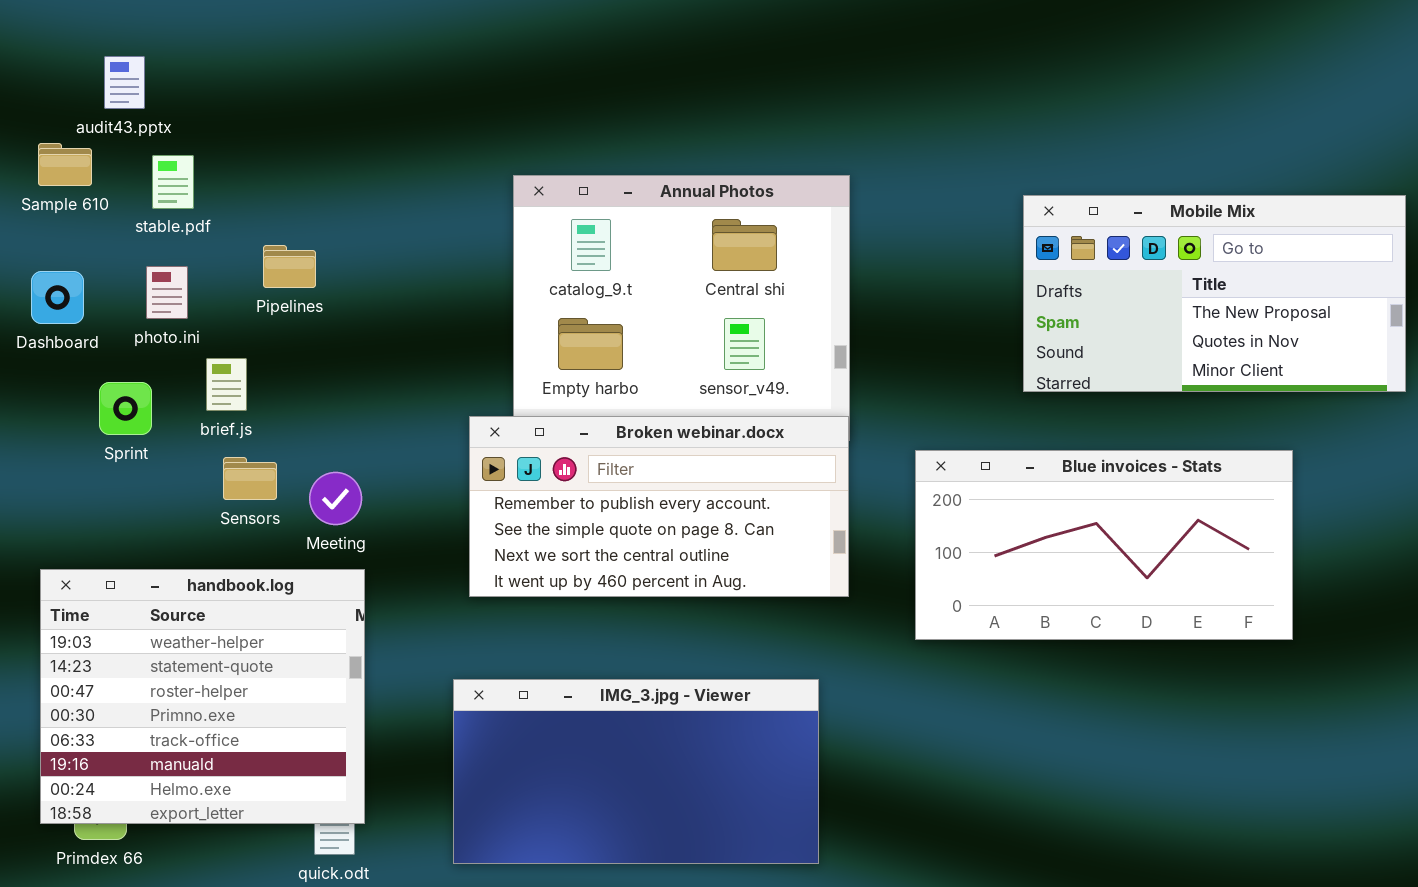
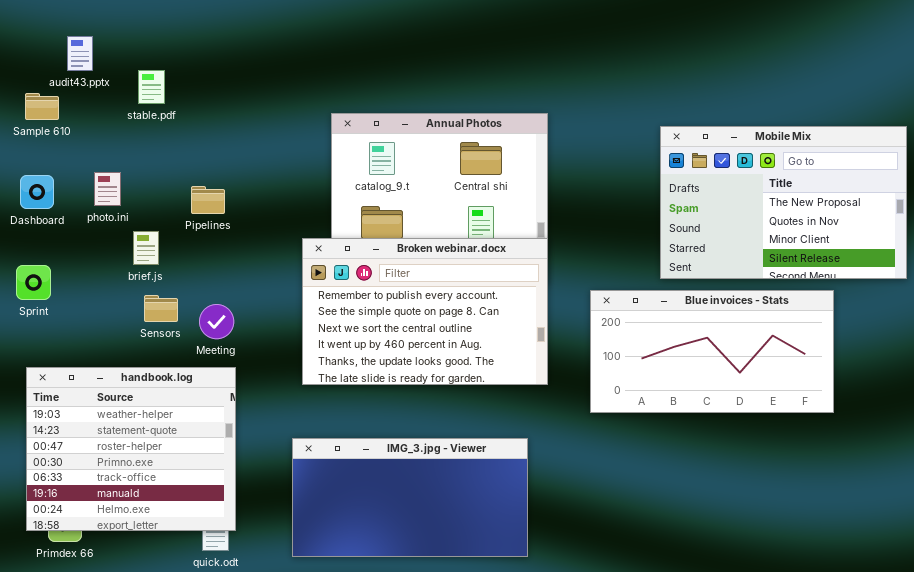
stable.pdf: [152,155,194,209] -> [138,70,165,104], moved
Mobile Mix: [1023,195,1406,392] -> [660,126,907,279], resized
Pipelines: [263,245,316,288] -> [191,186,225,214], moved
Sprint: [99,382,152,435] -> [16,265,51,300], moved
Broken webinar.docx: [469,416,849,597] -> [302,238,548,385], resized

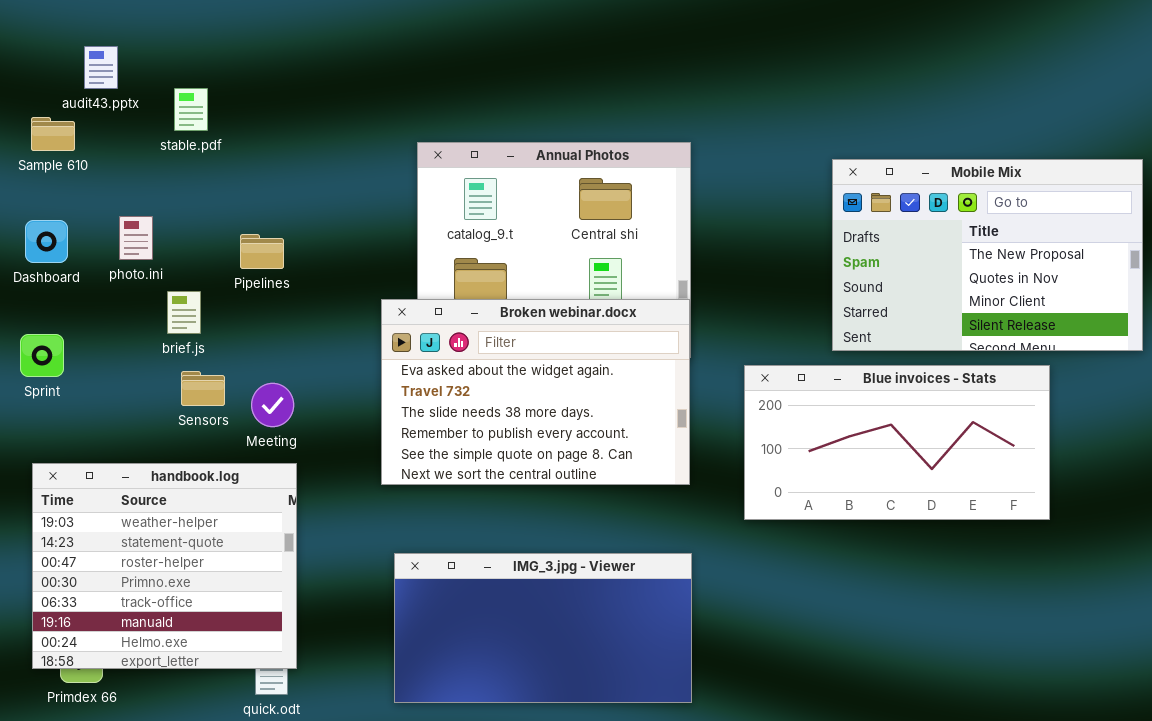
Broken webinar.docx: [302,238,548,385] -> [381,299,690,485], scrolled up 3 rows
IMG_3.jpg - Viewer: [292,438,528,557] -> [394,553,692,703], moved

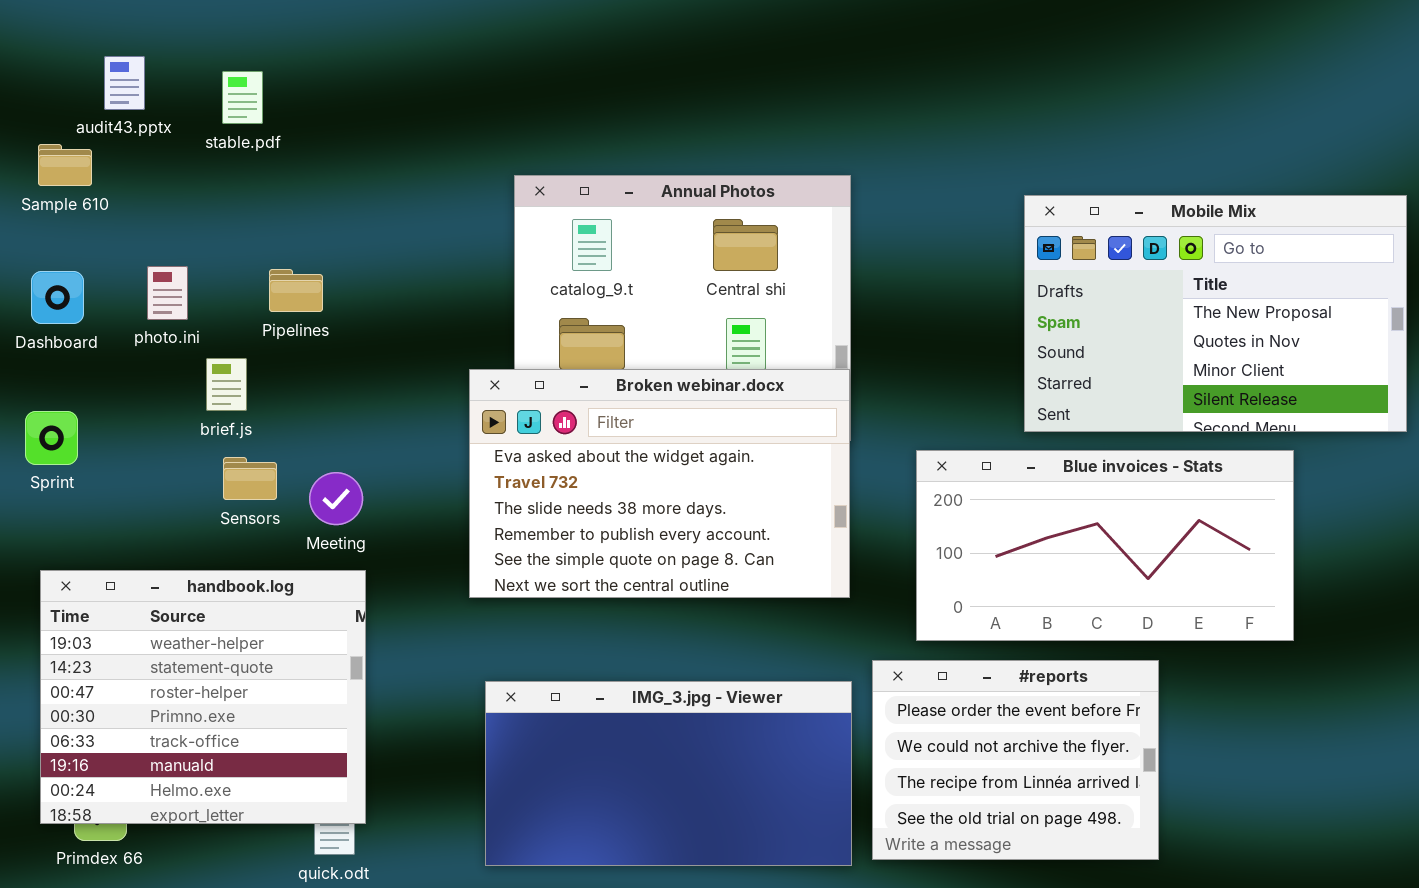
stable.pdf: [174,88,208,131] -> [222,71,263,124], moved
Pipelines: [240,234,284,269] -> [269,269,323,312], moved
#reports: none -> [872,660,1159,860], opened

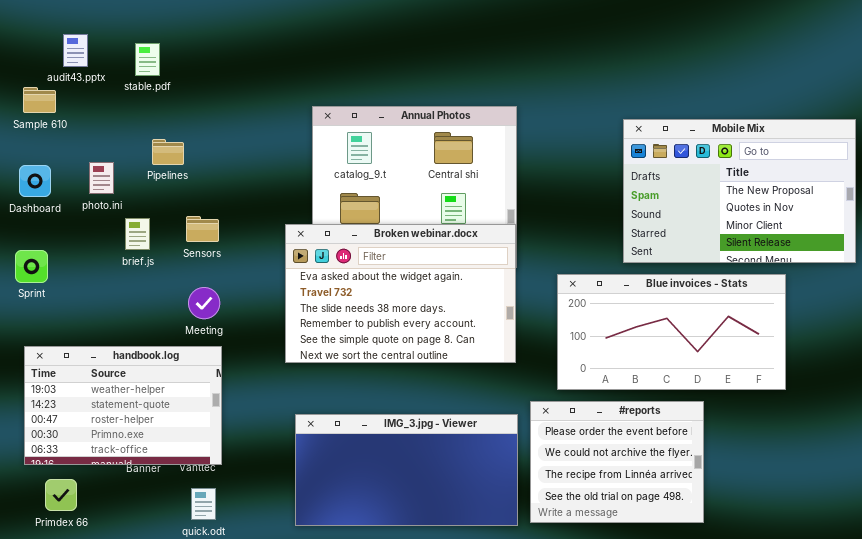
Pipelines: [269,269,323,312] -> [152,139,184,165], moved
Sensors: [223,457,277,500] -> [186,216,219,242], moved
handbook.log: [40,570,366,824] -> [24,346,222,465], resized

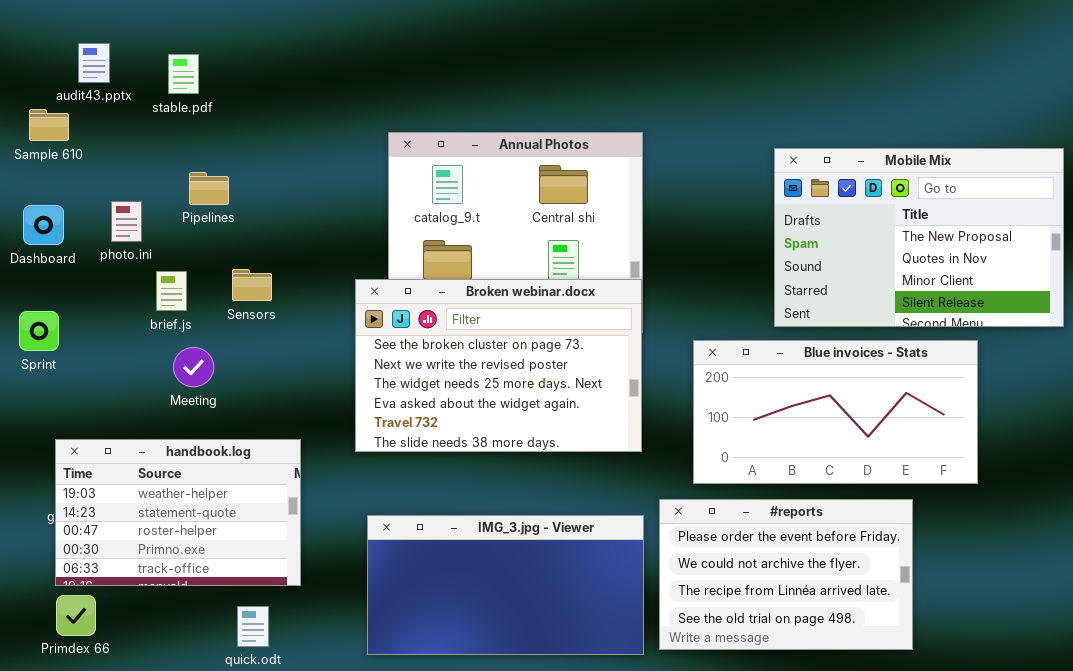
Broken webinar.docx: [285,224,516,363] -> [355,279,642,452], scrolled up 3 rows
Meeting: [188,287,220,319] -> [173,347,214,387], moved
handbook.log: [24,346,222,465] -> [55,439,301,586], moved
#reports: [530,401,704,523] -> [659,499,913,650], resized

